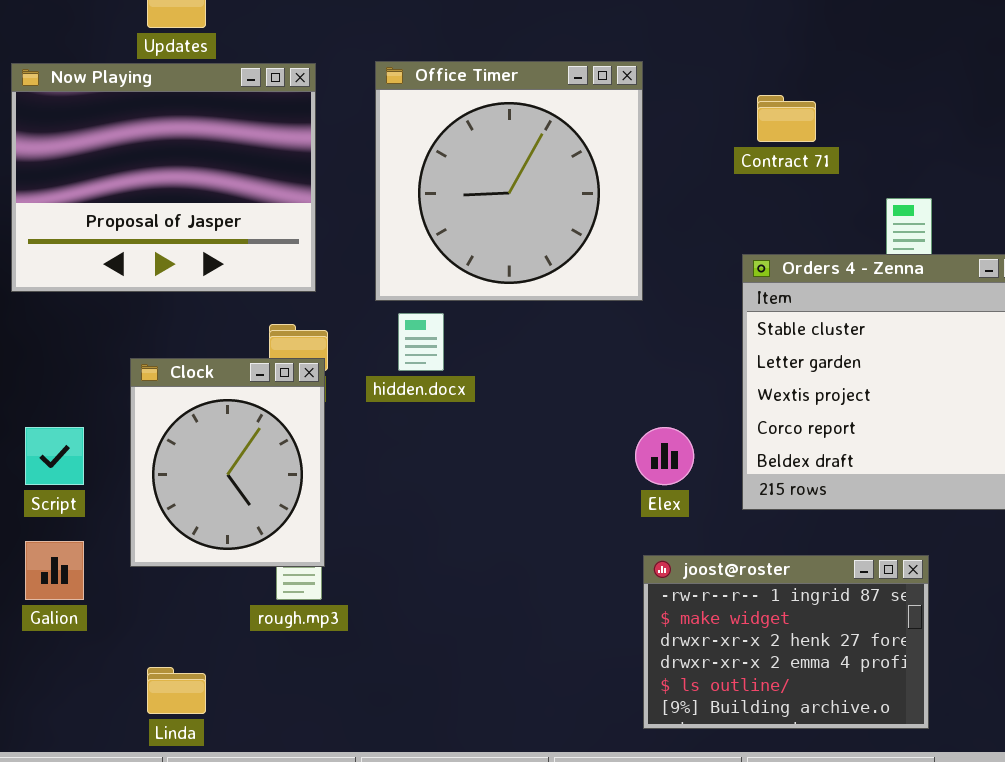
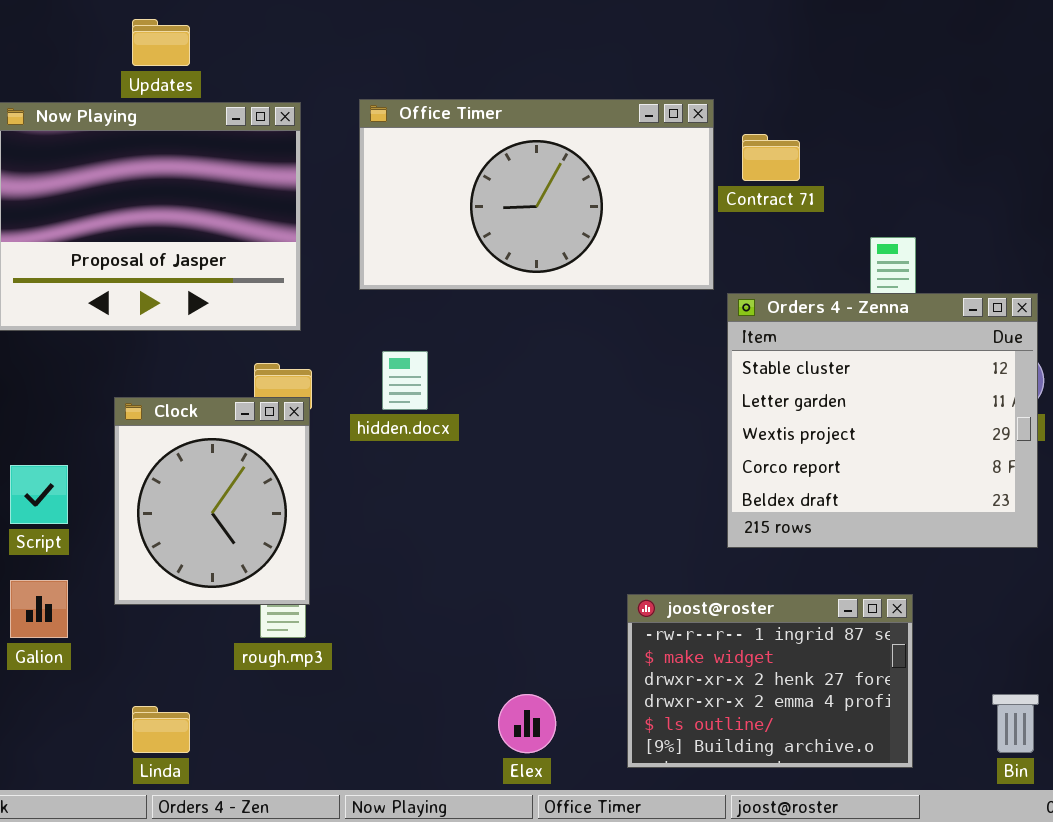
Office Timer: [375,61,643,301] -> [359,99,714,290], resized
Elex: [635,427,694,485] -> [498,694,556,753], moved

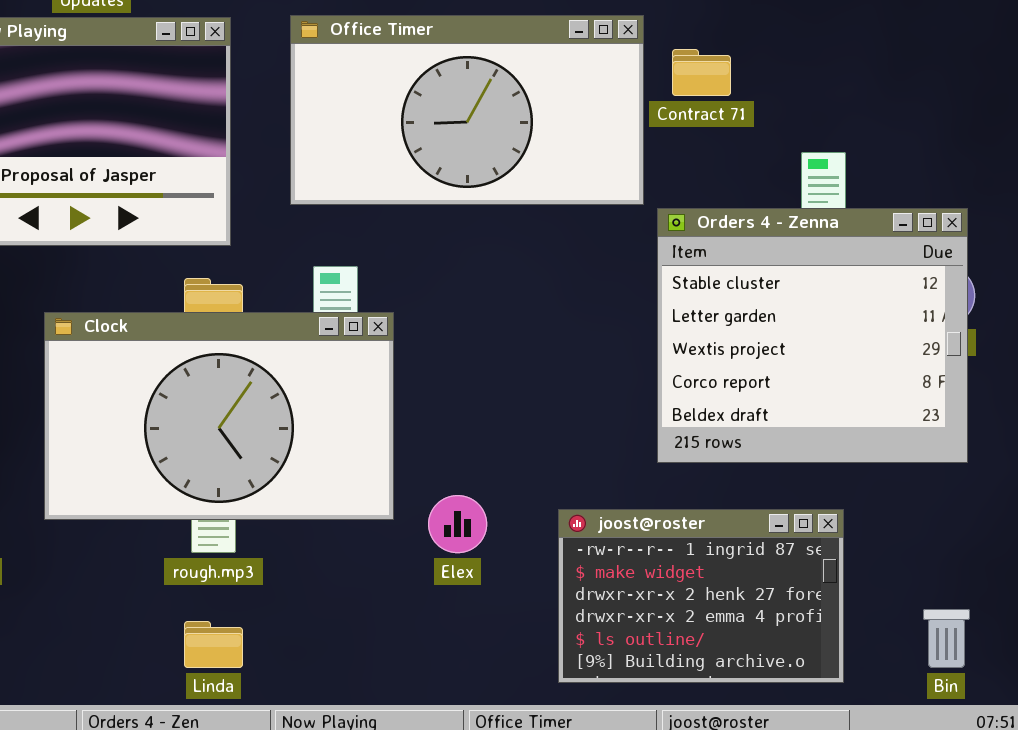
Clock: [114,397,310,605] -> [44,312,394,520], resized
Elex: [498,694,556,753] -> [428,495,487,553], moved
Linda: [132,706,190,753] -> [184,621,243,668], moved

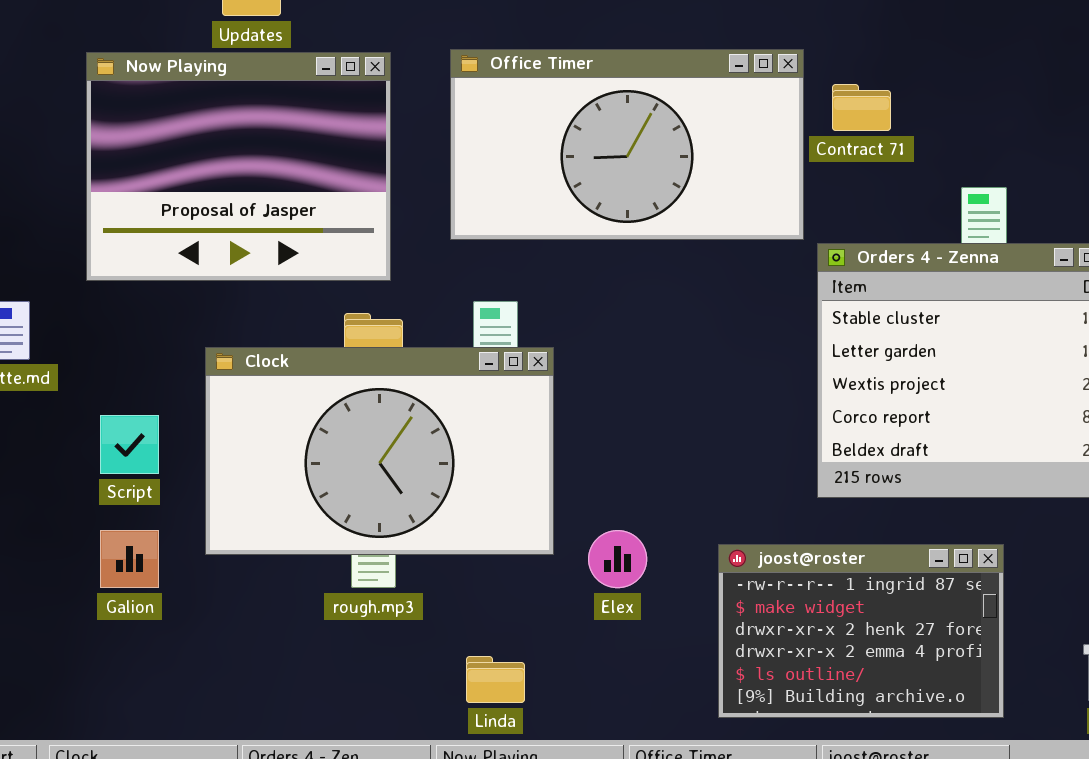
Linda: [184,621,243,668] -> [466,656,525,703], moved

